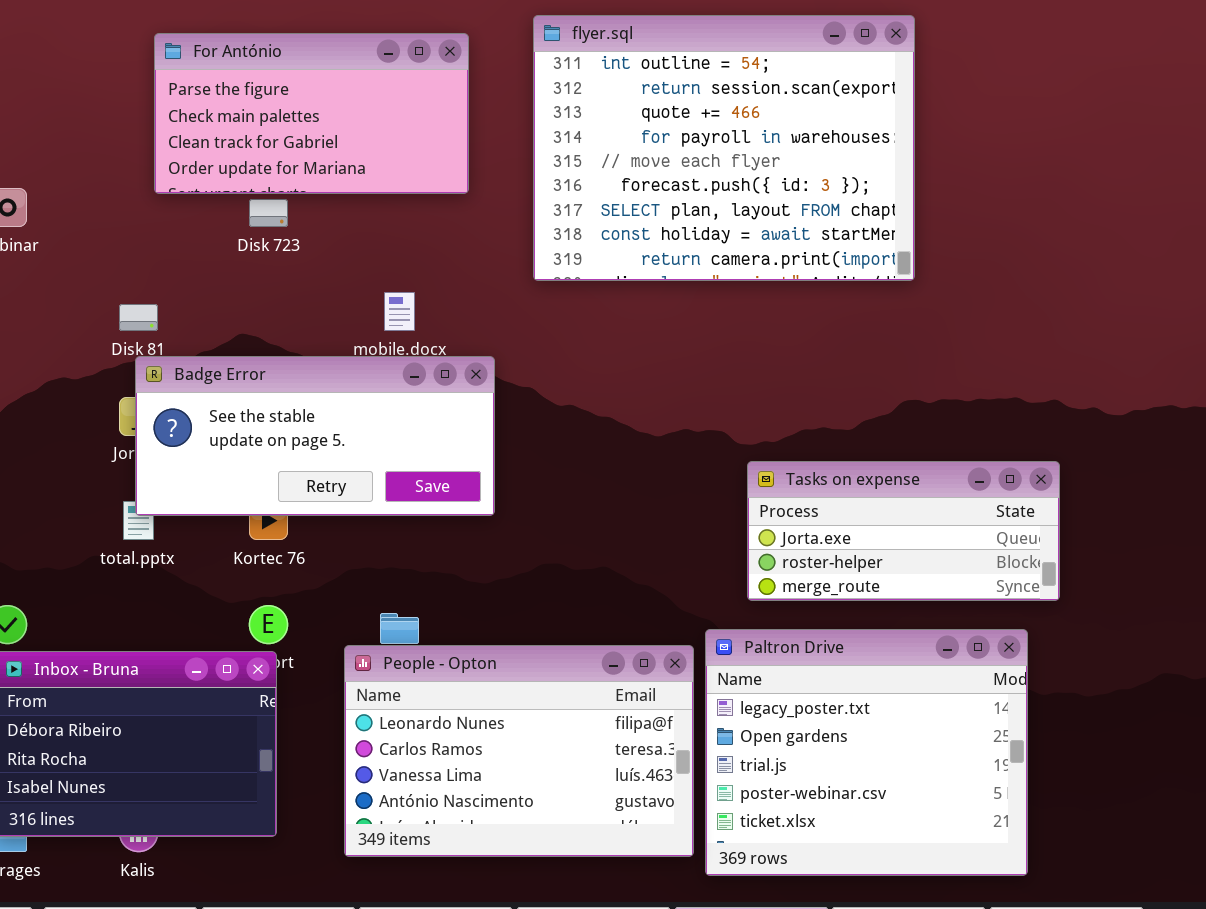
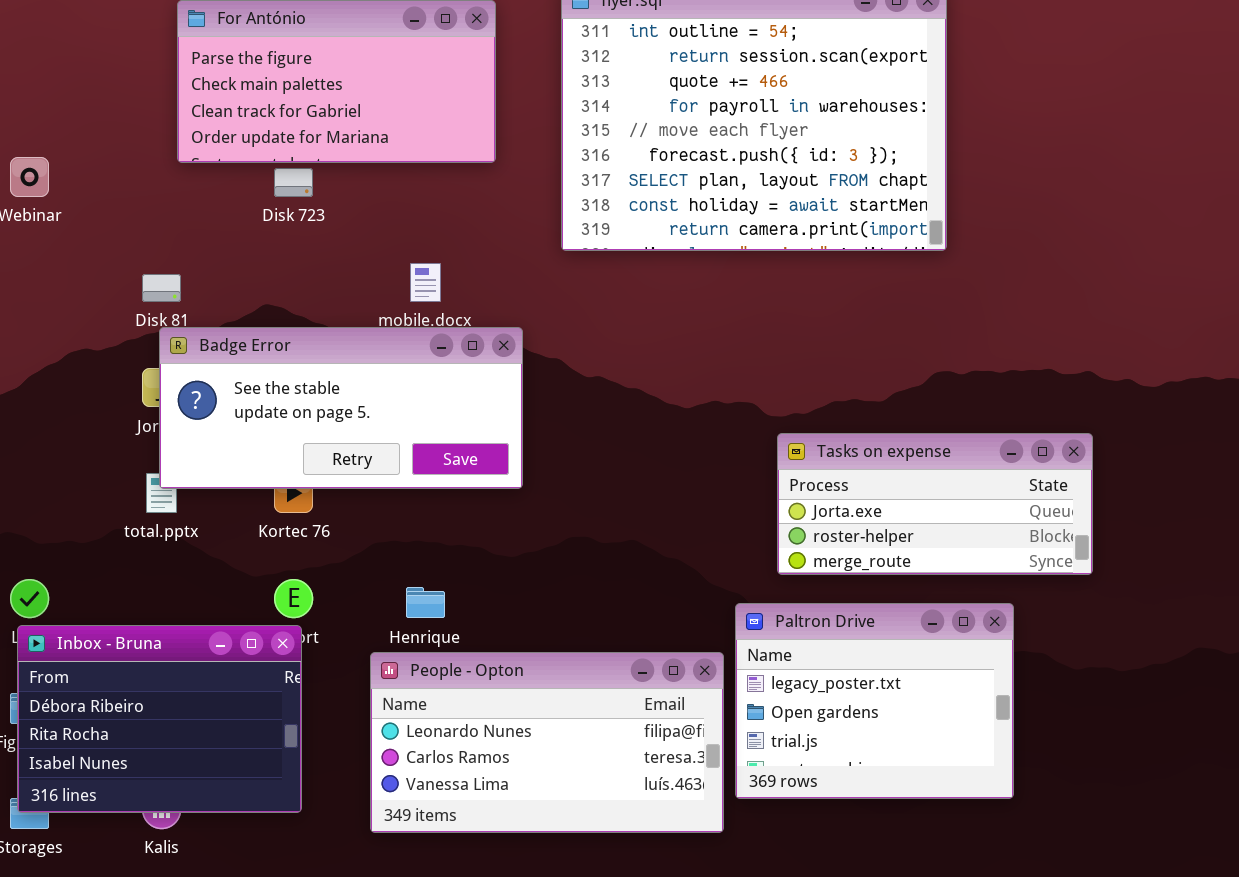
Paltron Drive: [705,629,1028,876] -> [735,603,1014,799], resized
People - Opton: [344,645,694,857] -> [370,652,724,833], resized

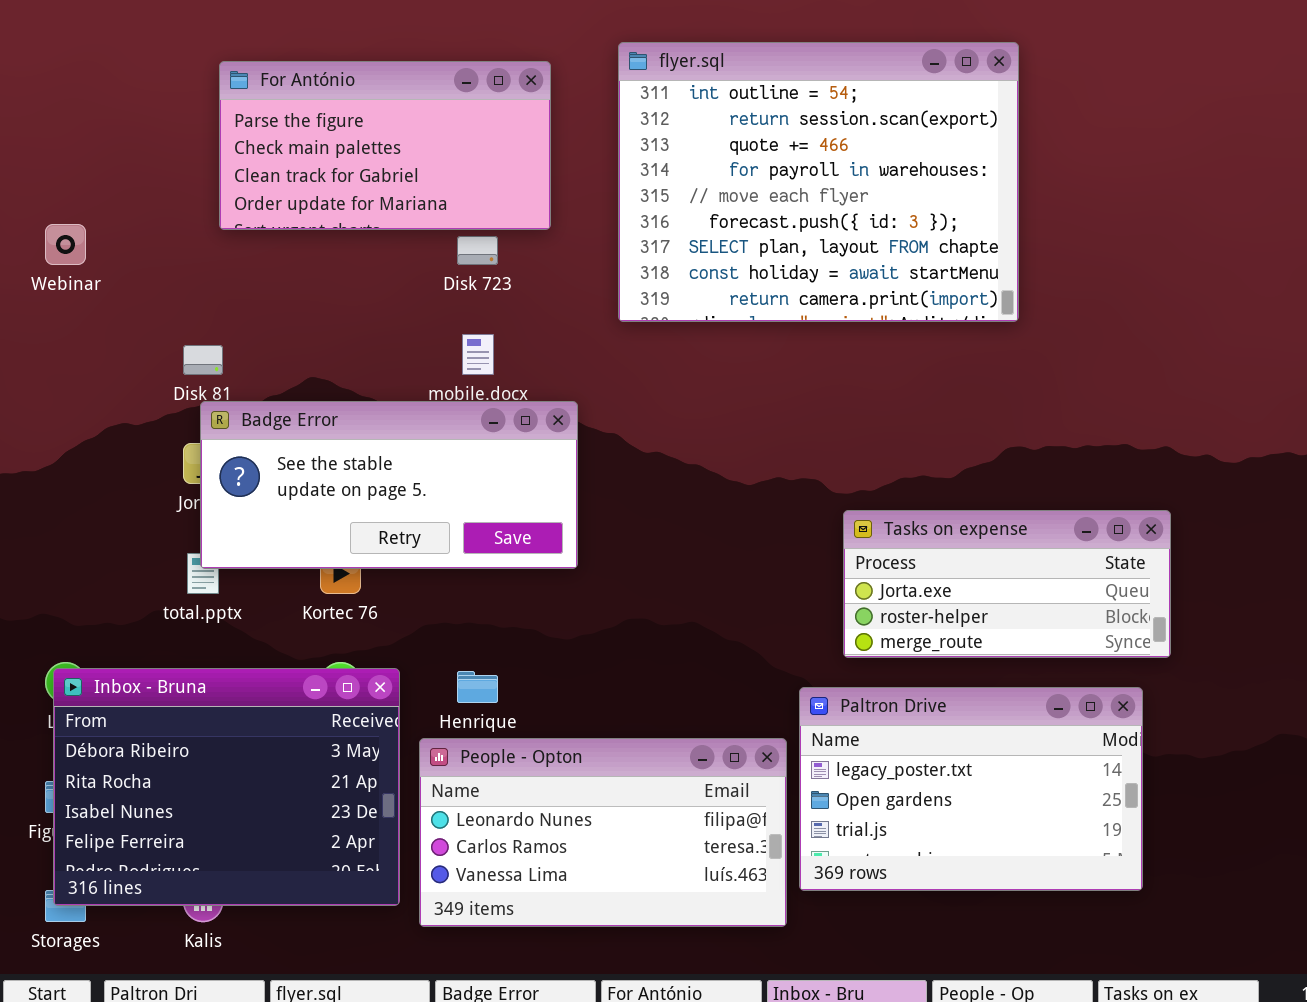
Disk 723: [274,168,313,197] -> [457,236,498,265], moved
Paltron Drive: [735,603,1014,799] -> [799,687,1143,891], resized
Inbox - Bruna: [17,625,302,813] -> [53,668,400,906], resized

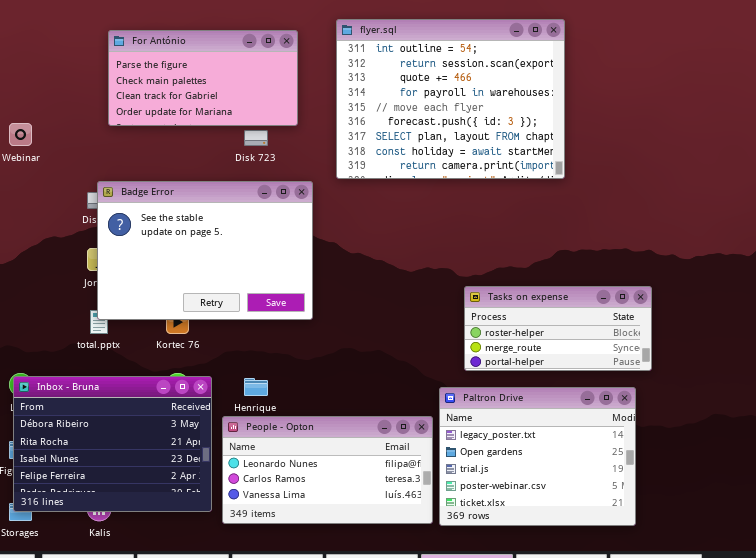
Badge Error: [200,401,578,569] -> [97,181,313,320], resized
Tasks on expense: [843,510,1171,658] -> [464,286,652,371], scrolled down 1 row
Paltron Drive: [799,687,1143,891] -> [439,387,636,526], resized

